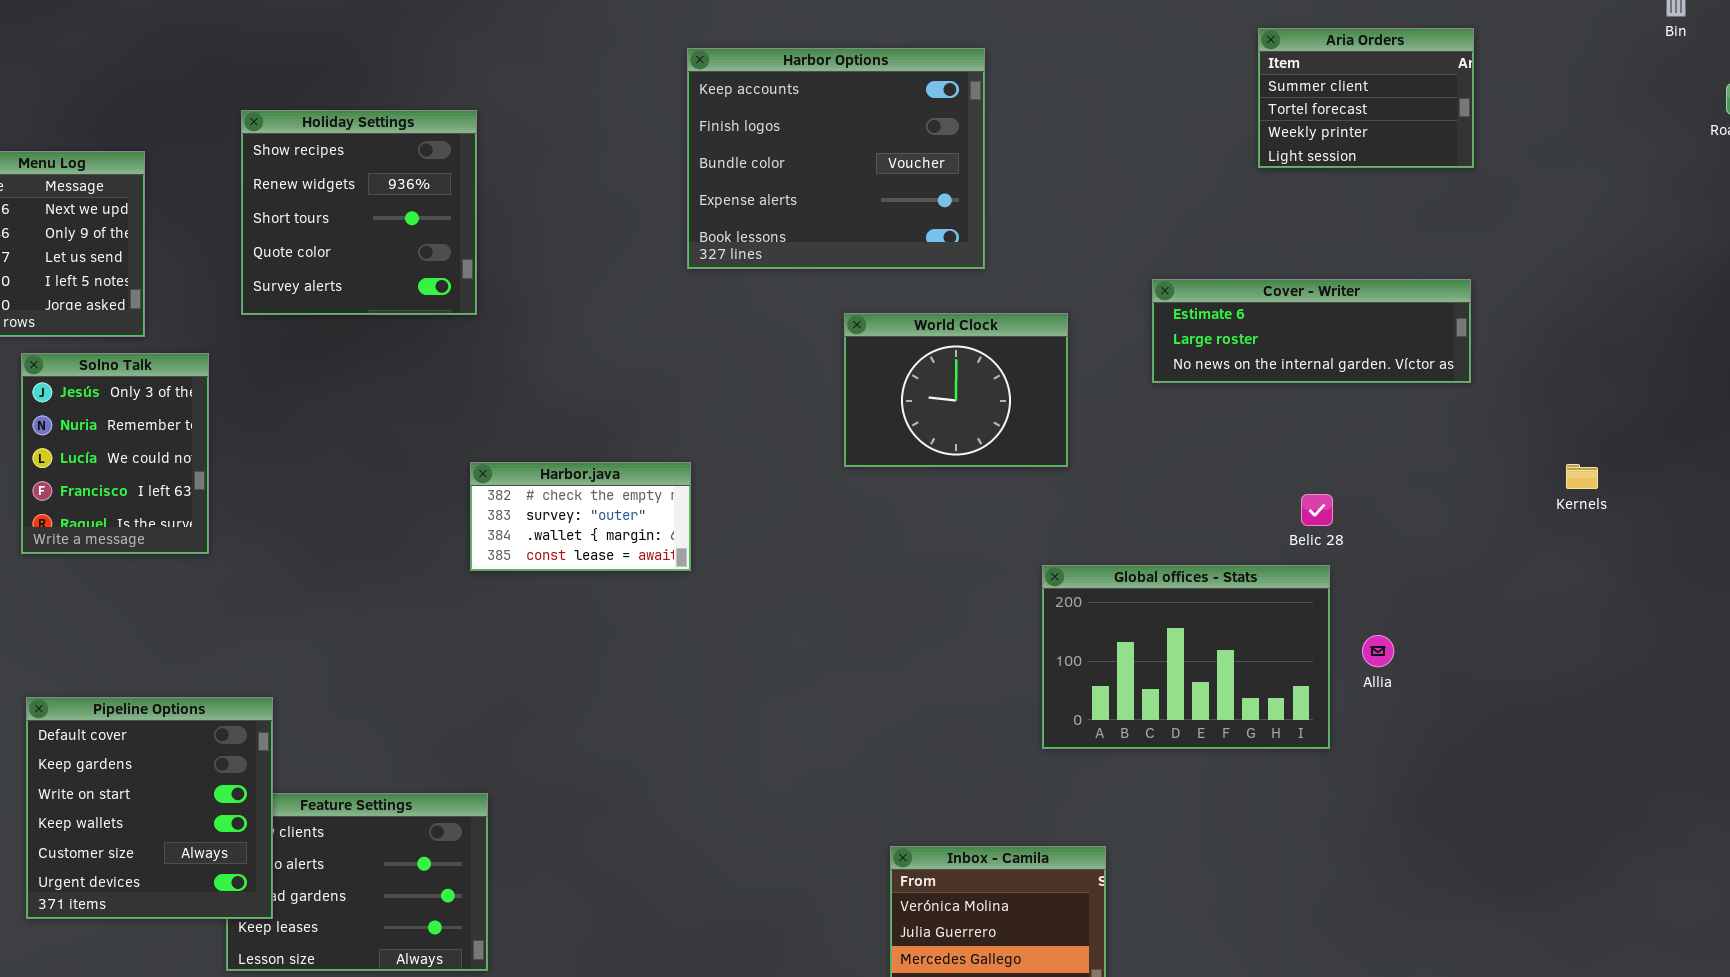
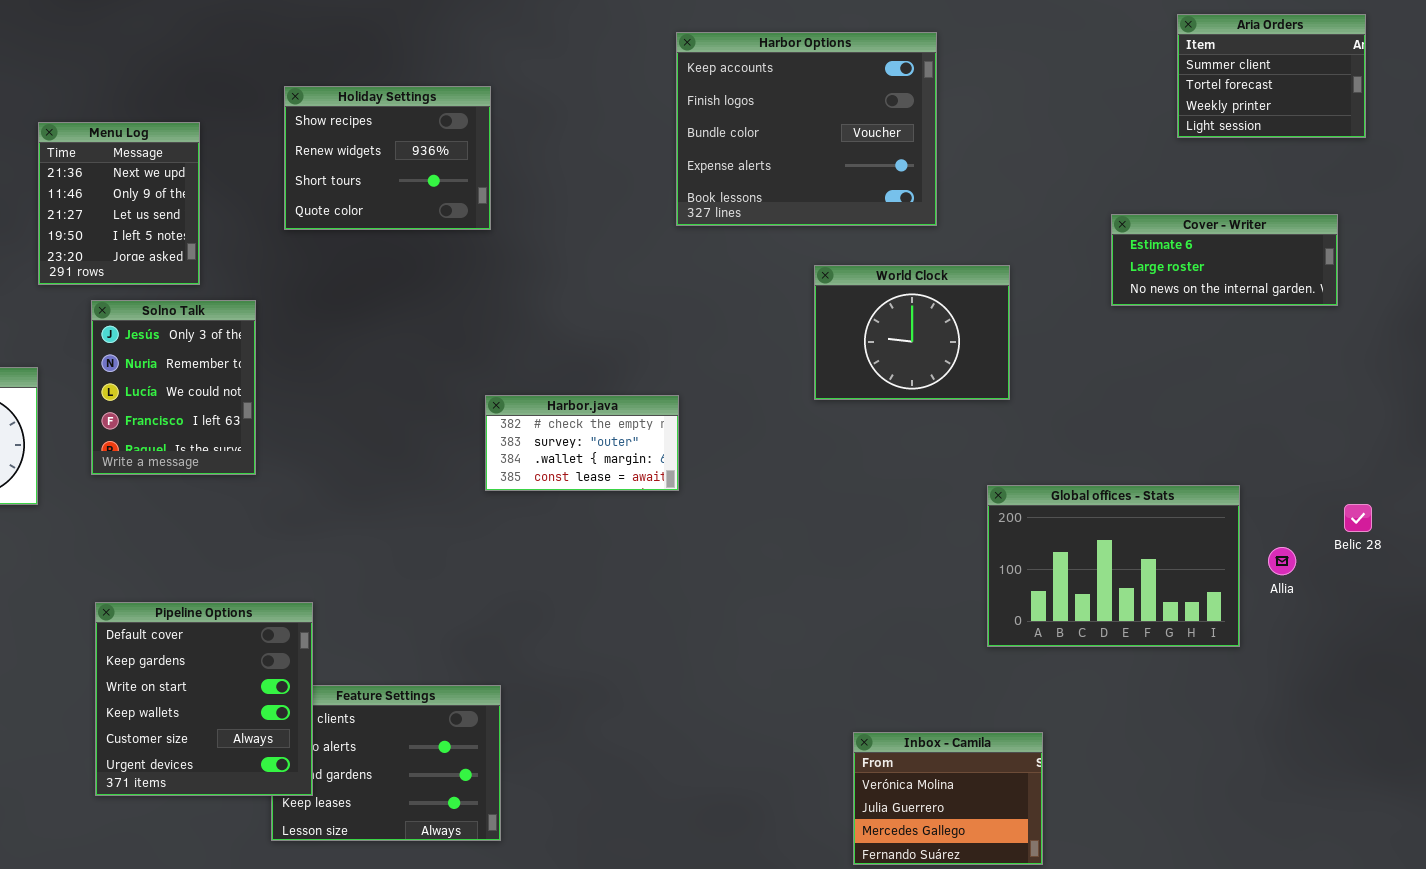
Holiday Settings: [241,110,477,315] -> [284,86,491,230], resized
Cover - Writer: [1152,279,1471,383] -> [1111,214,1338,306], moved, resized
Belic 28: [1301,494,1333,526] -> [1344,504,1372,532], moved

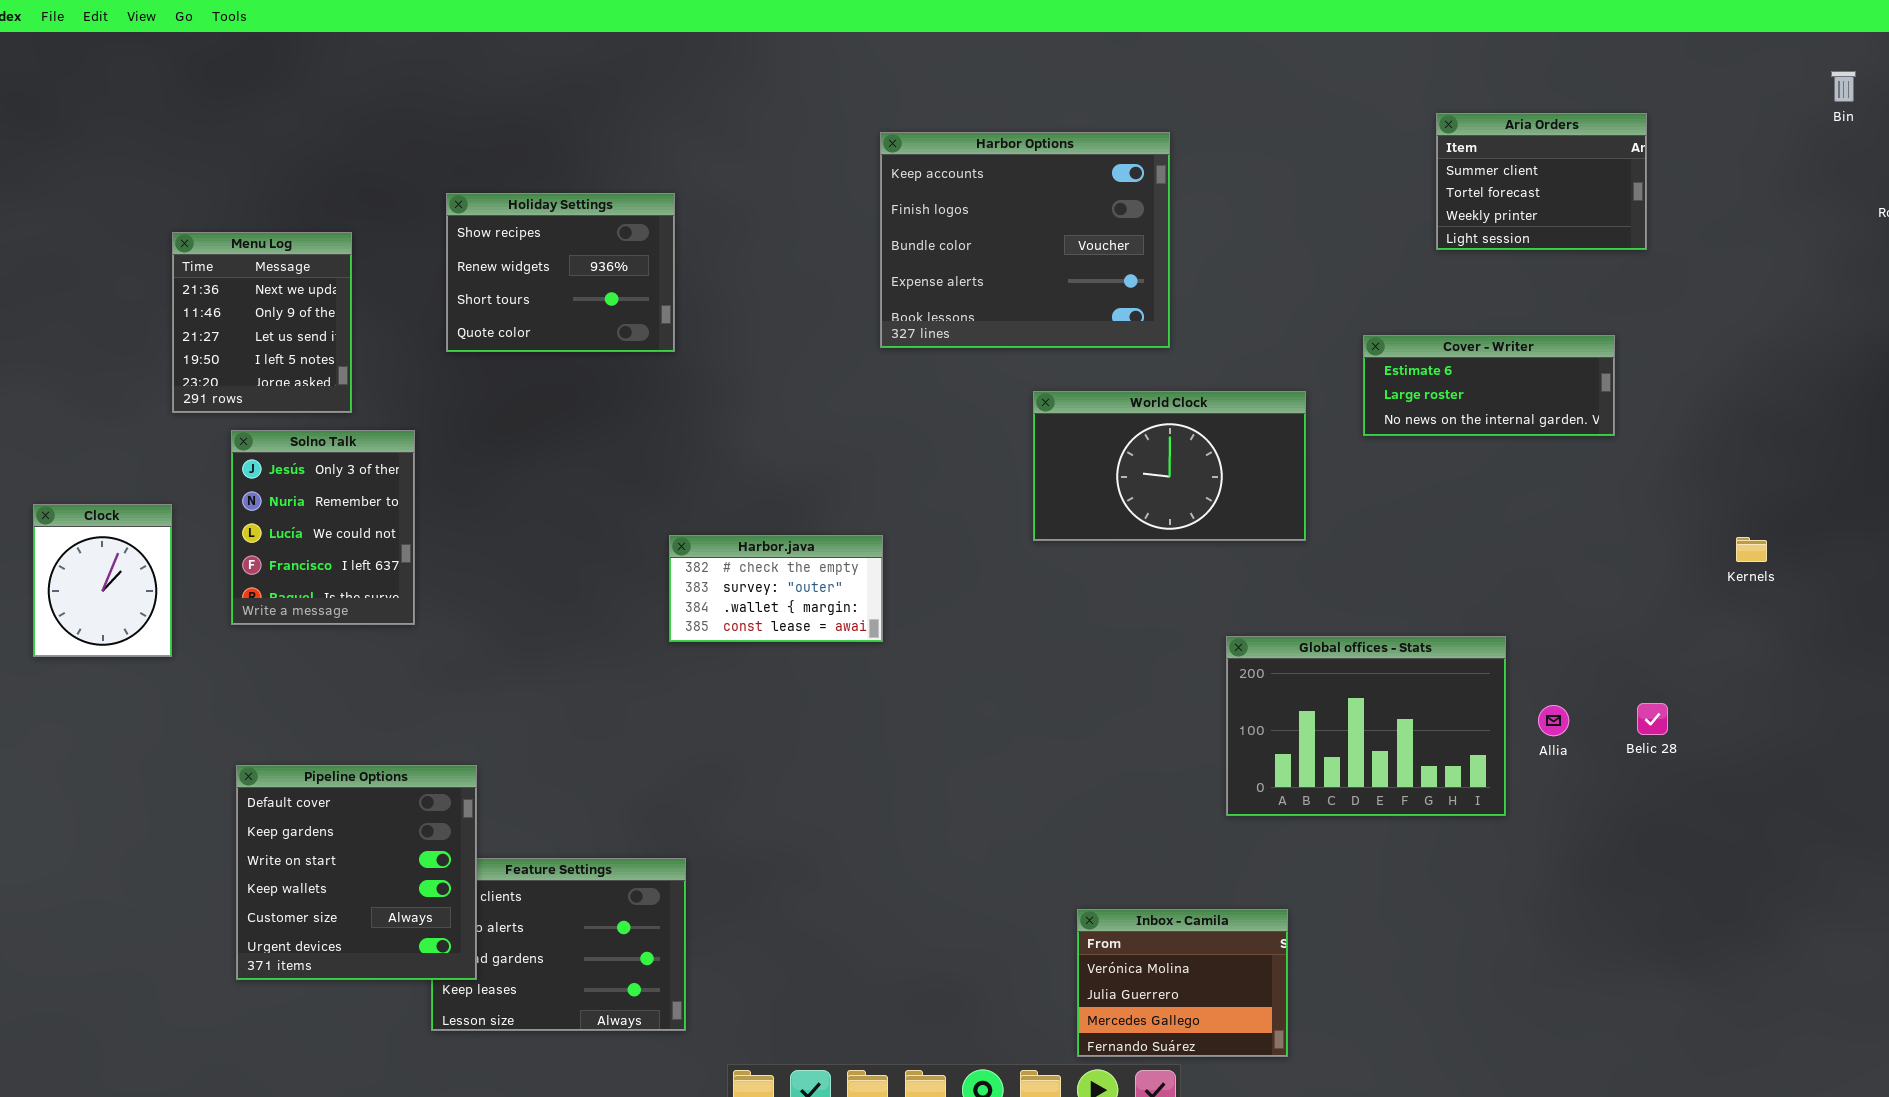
World Clock: [814,265,1010,400] -> [1033,391,1306,541], resized
Belic 28: [1344,504,1372,532] -> [1637,703,1668,735], moved

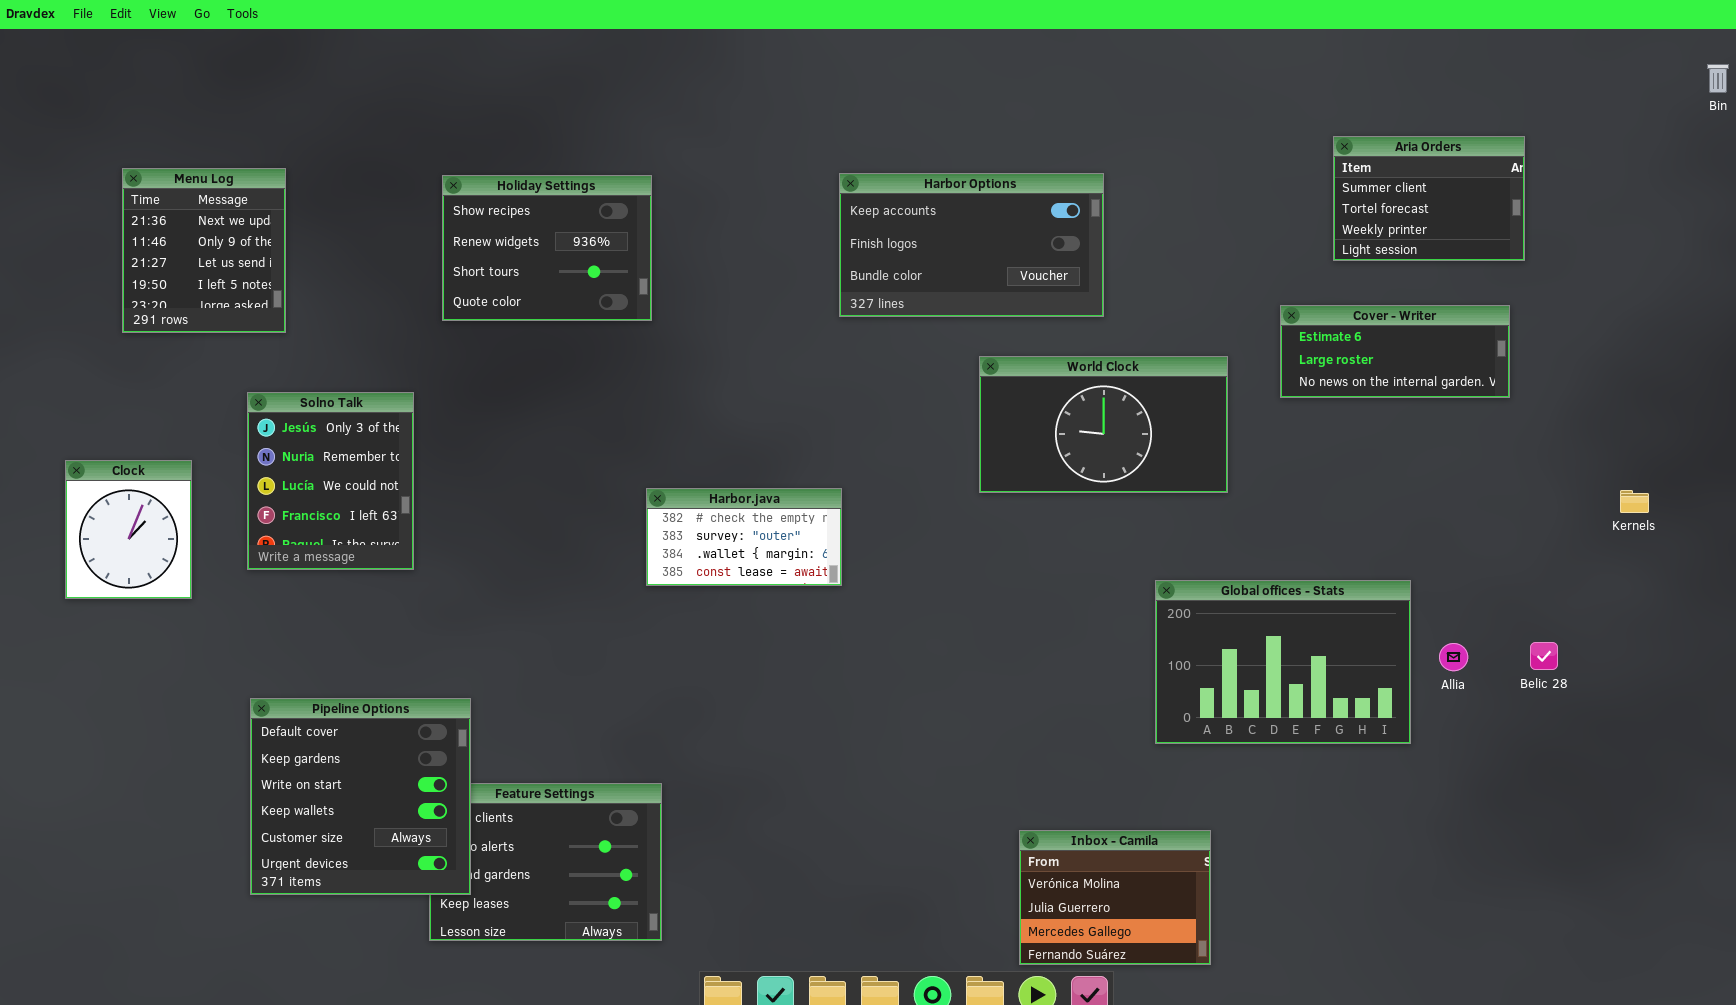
Aria Orders: [1436,113,1647,250] -> [1333,136,1525,261], moved
Harbor Options: [880,132,1170,348] -> [839,173,1104,317], resized
Menu Log: [172,232,352,413] -> [122,168,286,333], moved

